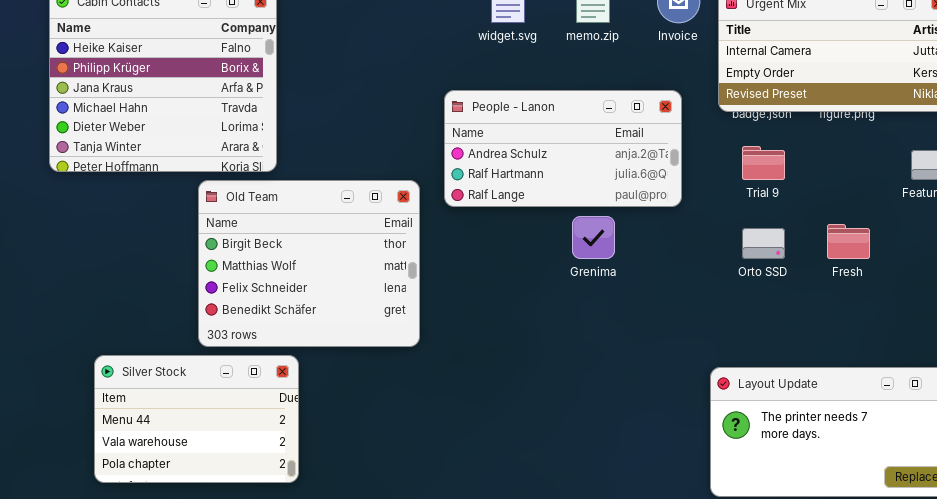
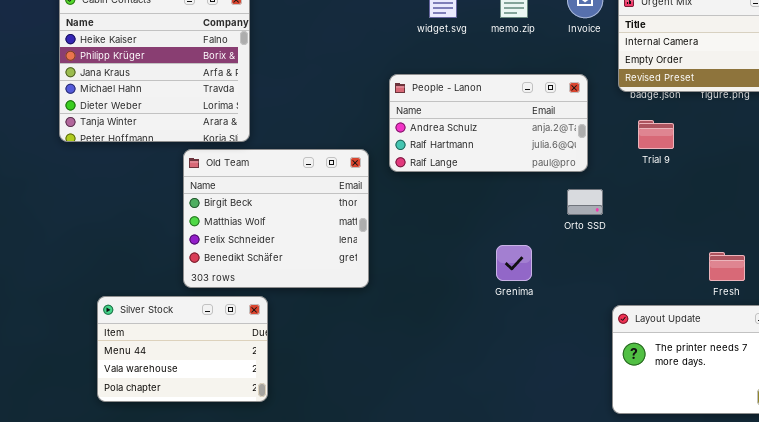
Grenima: [572,216,615,259] -> [496,245,532,281], moved
Fresh: [827,224,870,259] -> [709,252,745,281], moved
Orto SSD: [742,228,785,259] -> [567,189,603,215], moved

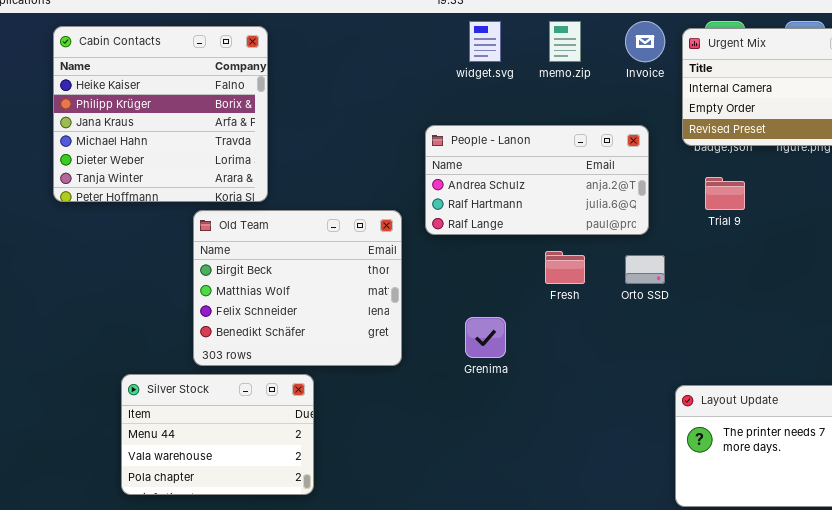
Grenima: [496,245,532,281] -> [465,317,506,358], moved
Fresh: [709,252,745,281] -> [545,251,585,284], moved
Silver Stock: [97,296,268,402] -> [121,374,314,495], moved

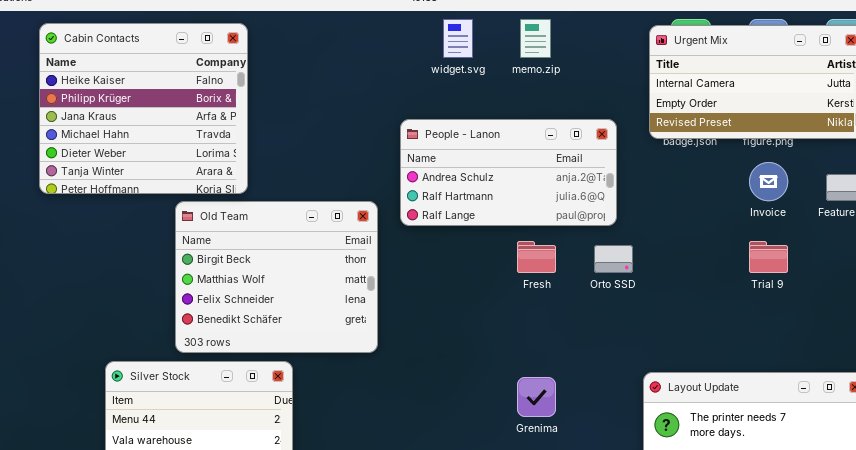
Invoice: [625,21,665,62] -> [749,162,788,201], moved
Trial 9: [705,177,745,210] -> [749,241,788,273], moved
Grenima: [465,317,506,358] -> [517,377,556,417], moved

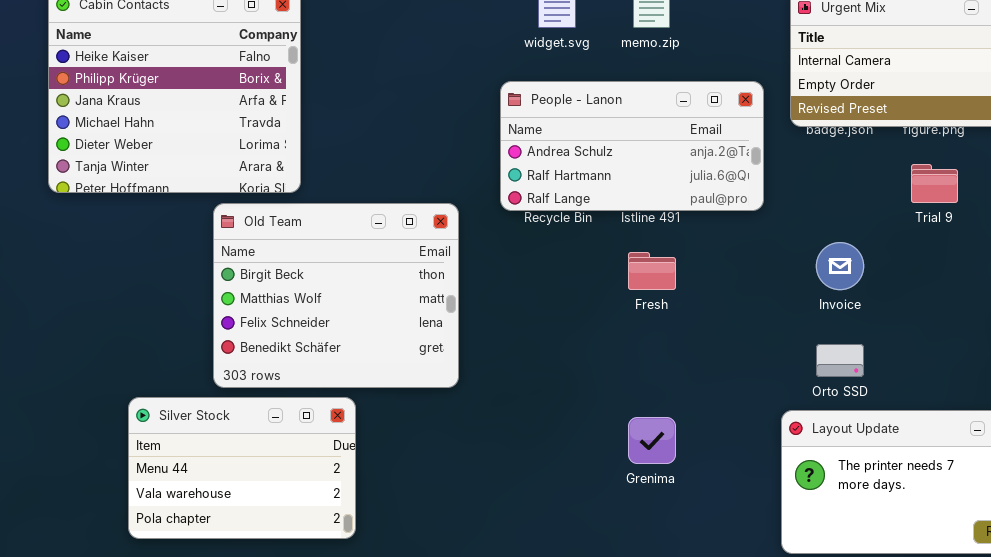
People - Lanon: [400,119,617,226] -> [500,81,764,211], moved
Invoice: [749,162,788,201] -> [816,242,864,290], moved
Trial 9: [749,241,788,273] -> [911,164,958,203], moved
Orto SSD: [594,245,633,273] -> [816,344,864,377], moved

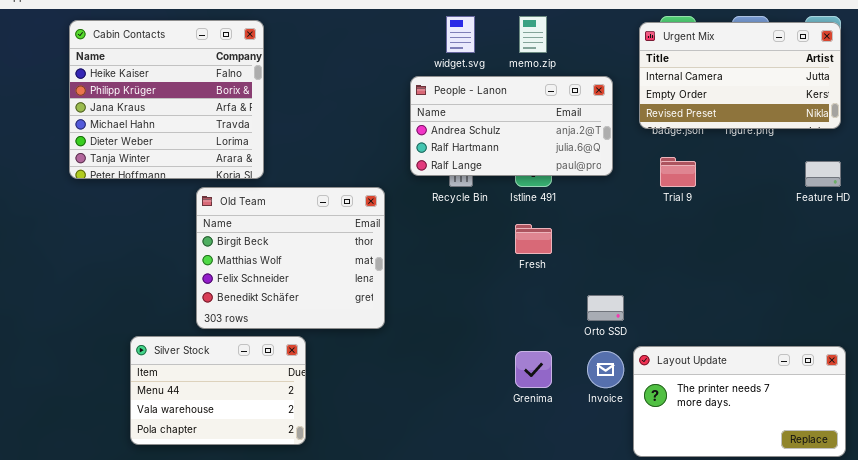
People - Lanon: [500,81,764,211] -> [410,76,613,176], moved
Trial 9: [911,164,958,203] -> [660,157,696,187], moved
Invoice: [816,242,864,290] -> [587,351,624,388], moved
Orto SSD: [816,344,864,377] -> [587,295,624,321], moved

